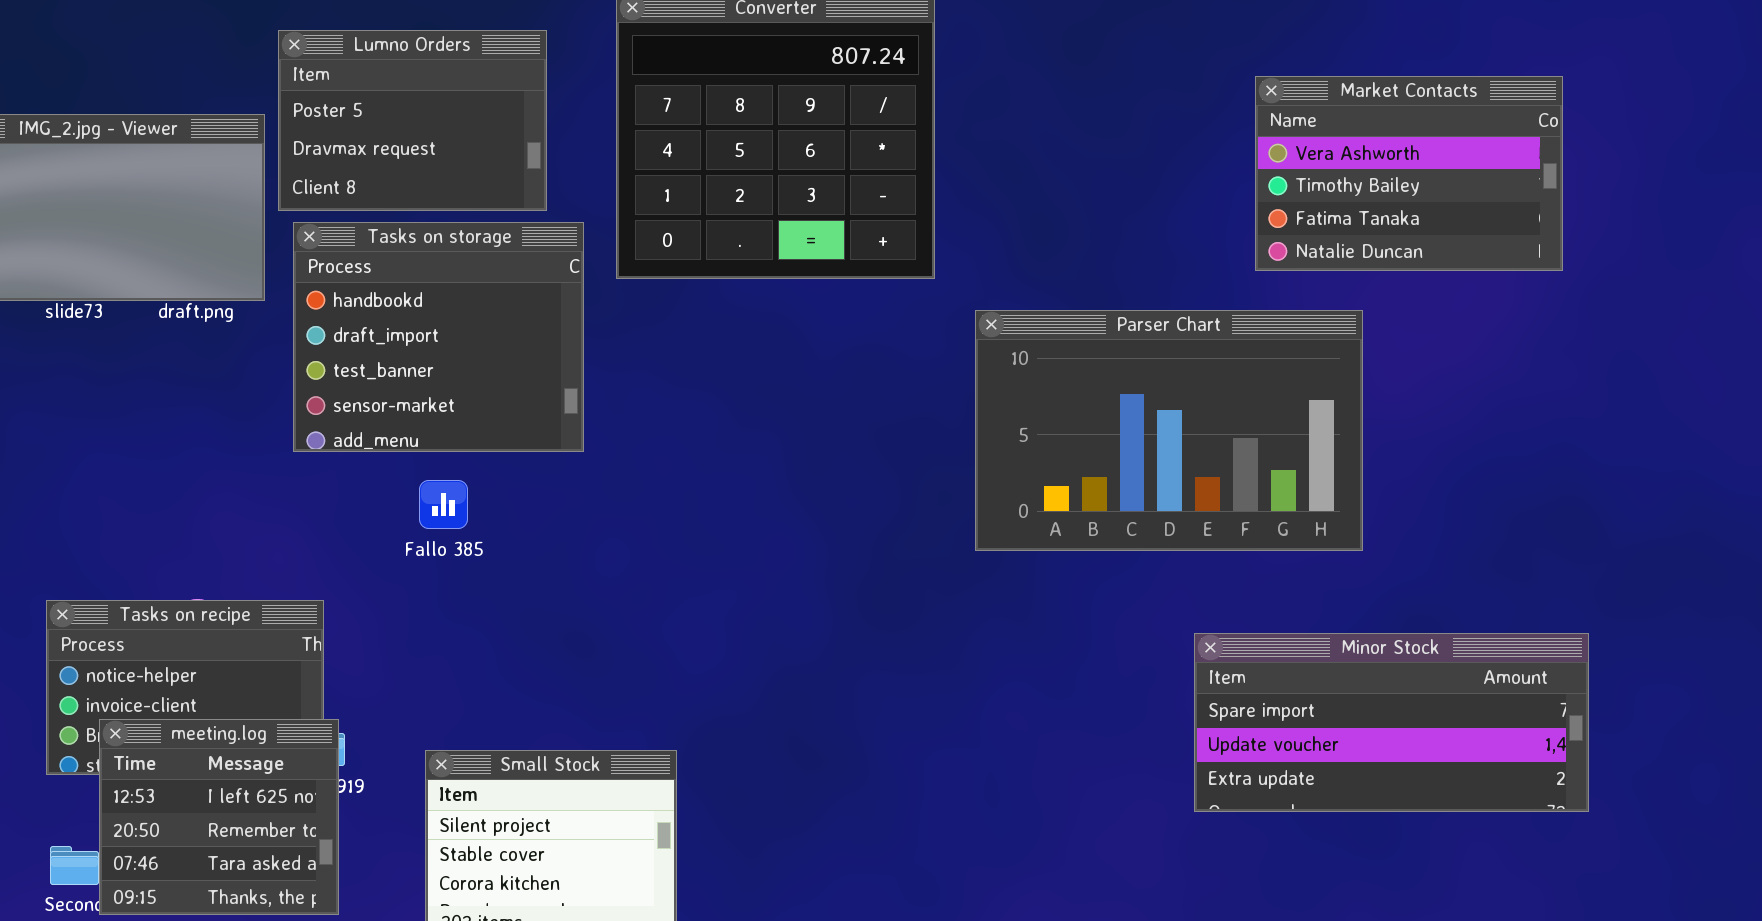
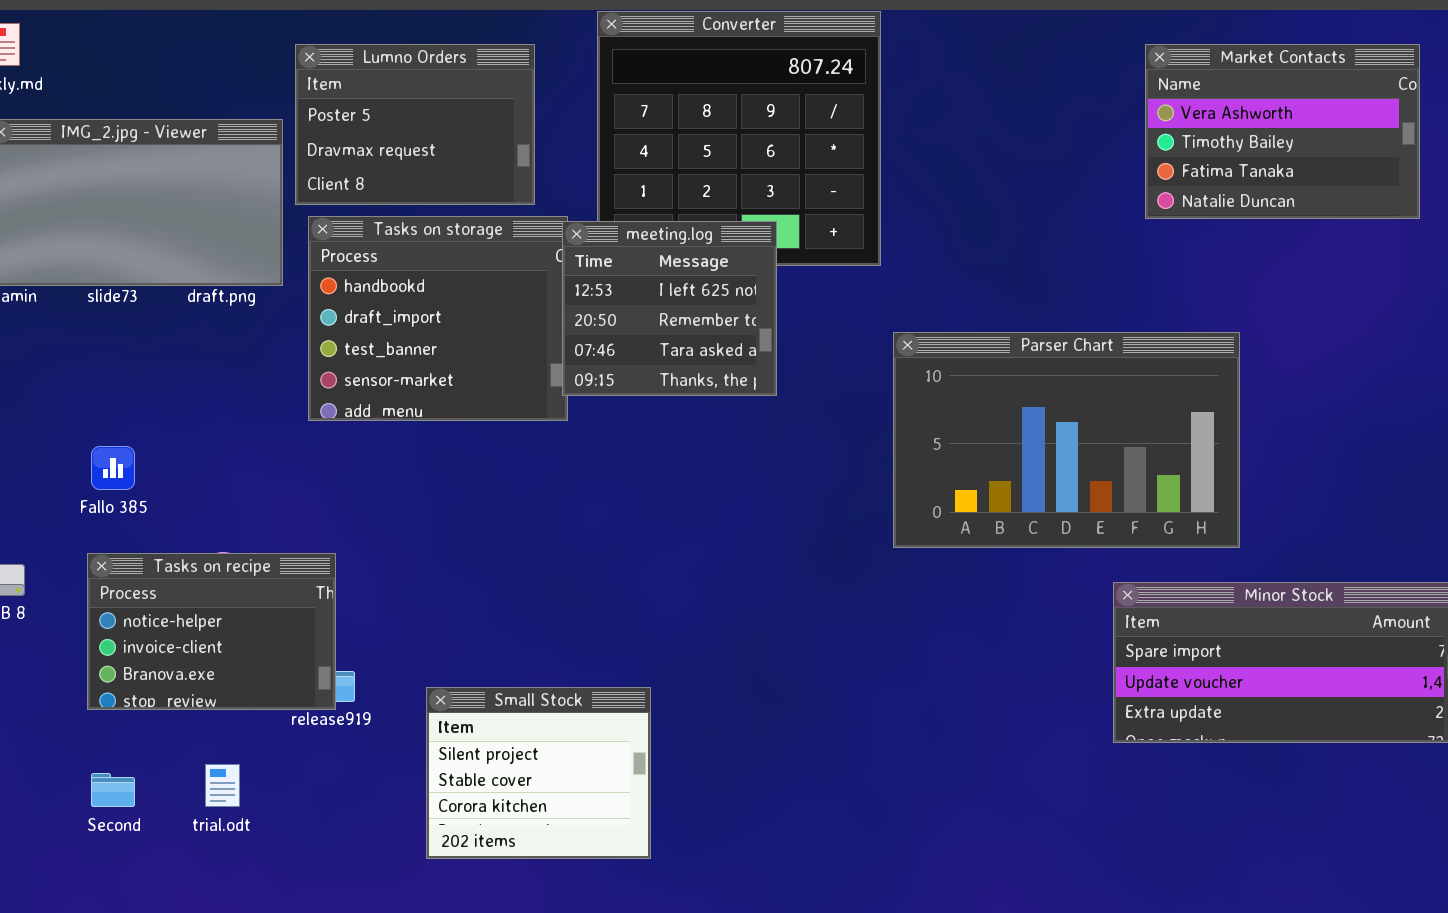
Market Contacts: [1255,76,1563,271] -> [1145,44,1420,219], moved
Parser Chart: [975,310,1363,551] -> [893,332,1240,548], moved
Fallo 385: [419,480,468,529] -> [91,446,135,490], moved
meeting.log: [99,719,339,915] -> [562,221,777,396], moved

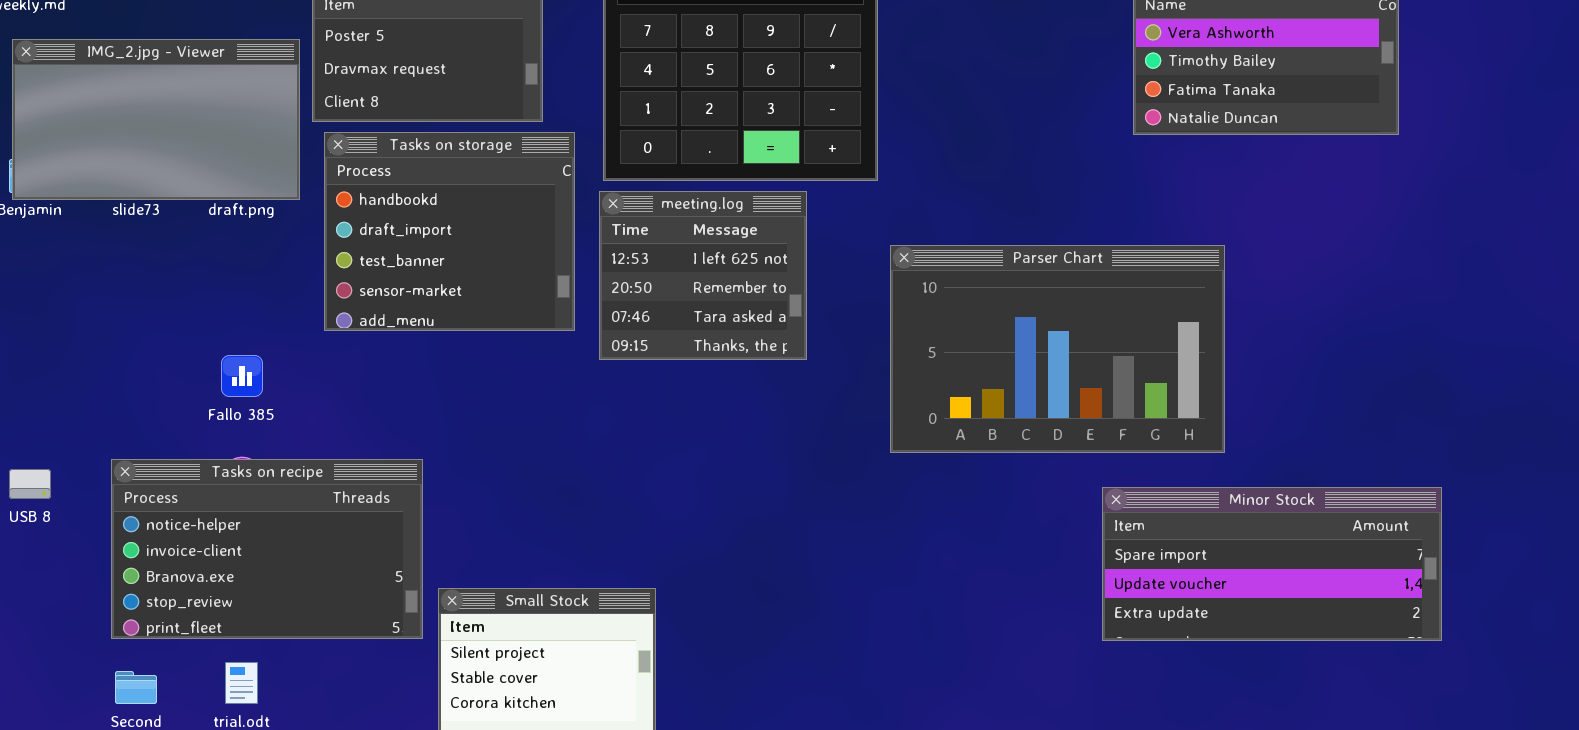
meeting.log: [562,221,777,396] -> [599,191,807,360], moved
Fallo 385: [91,446,135,490] -> [221,355,263,397], moved
Tasks on recipe: [87,553,336,710] -> [111,459,423,639], resized

